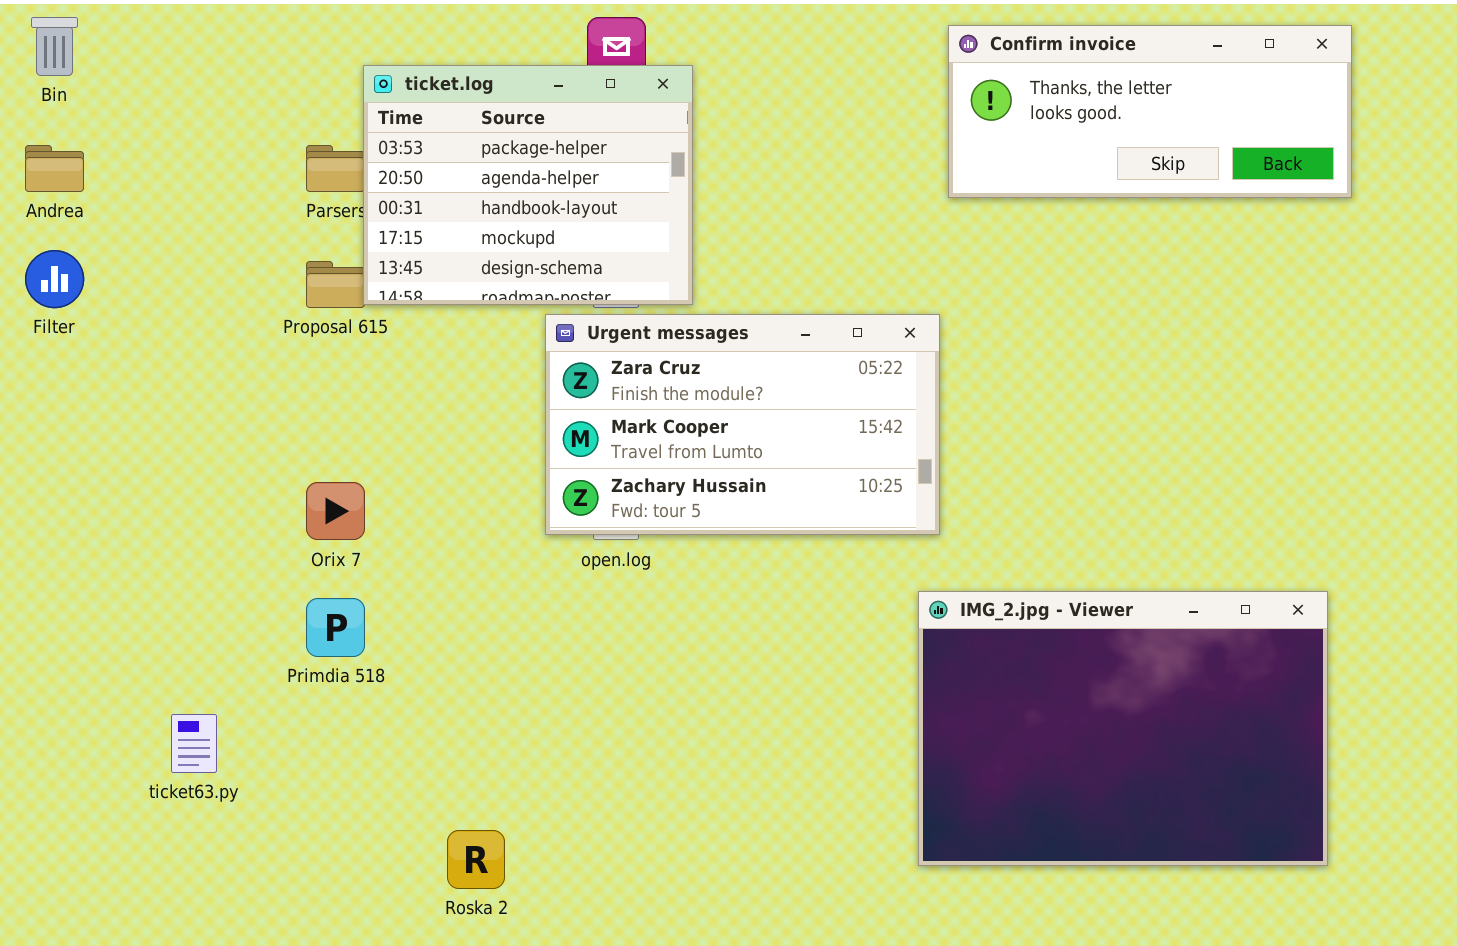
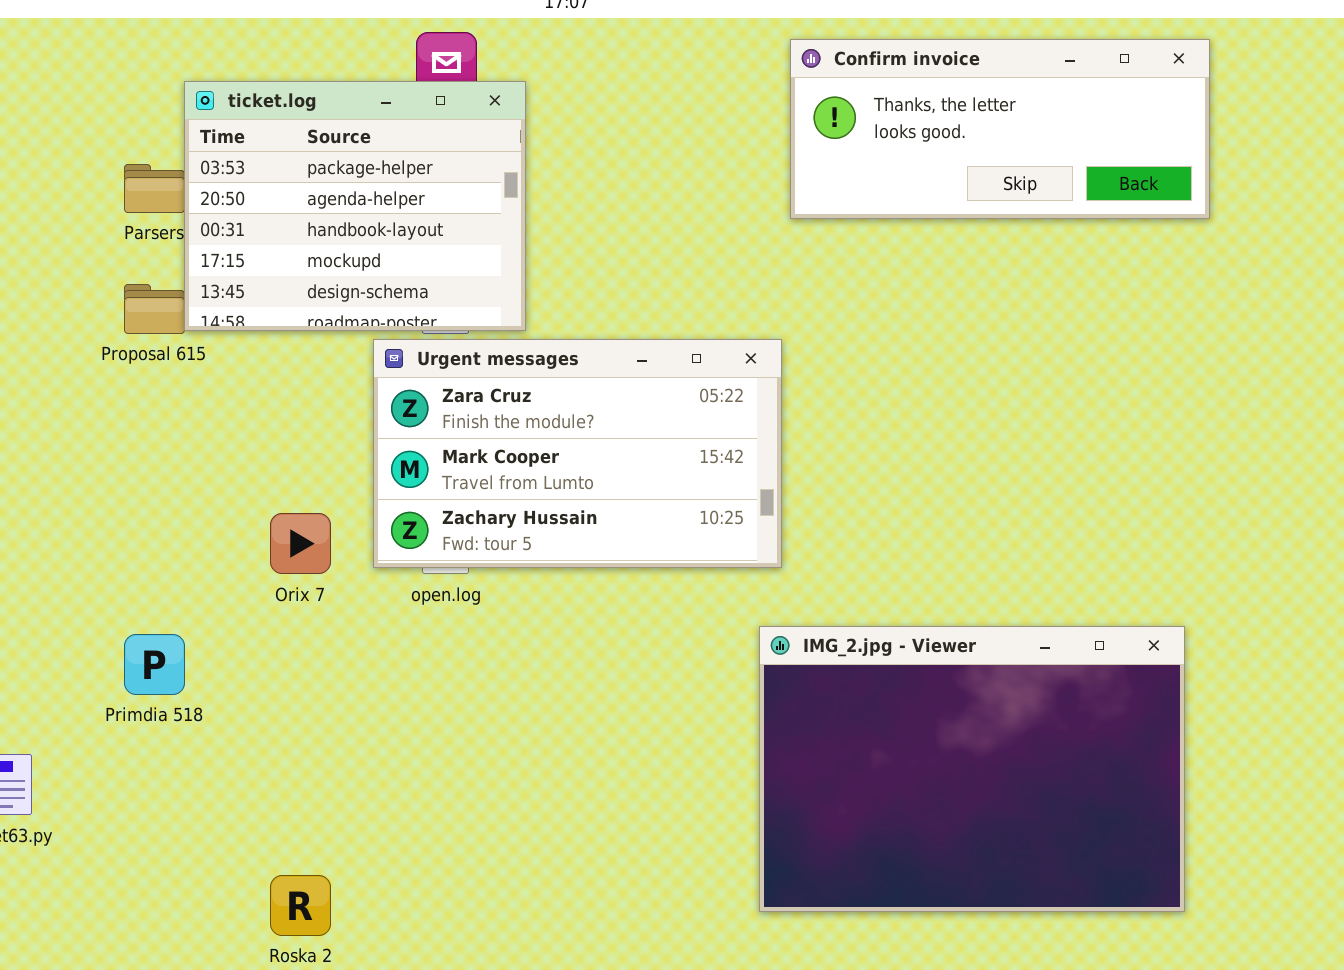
Orix 7: [306,482,365,540] -> [270,513,331,574], moved

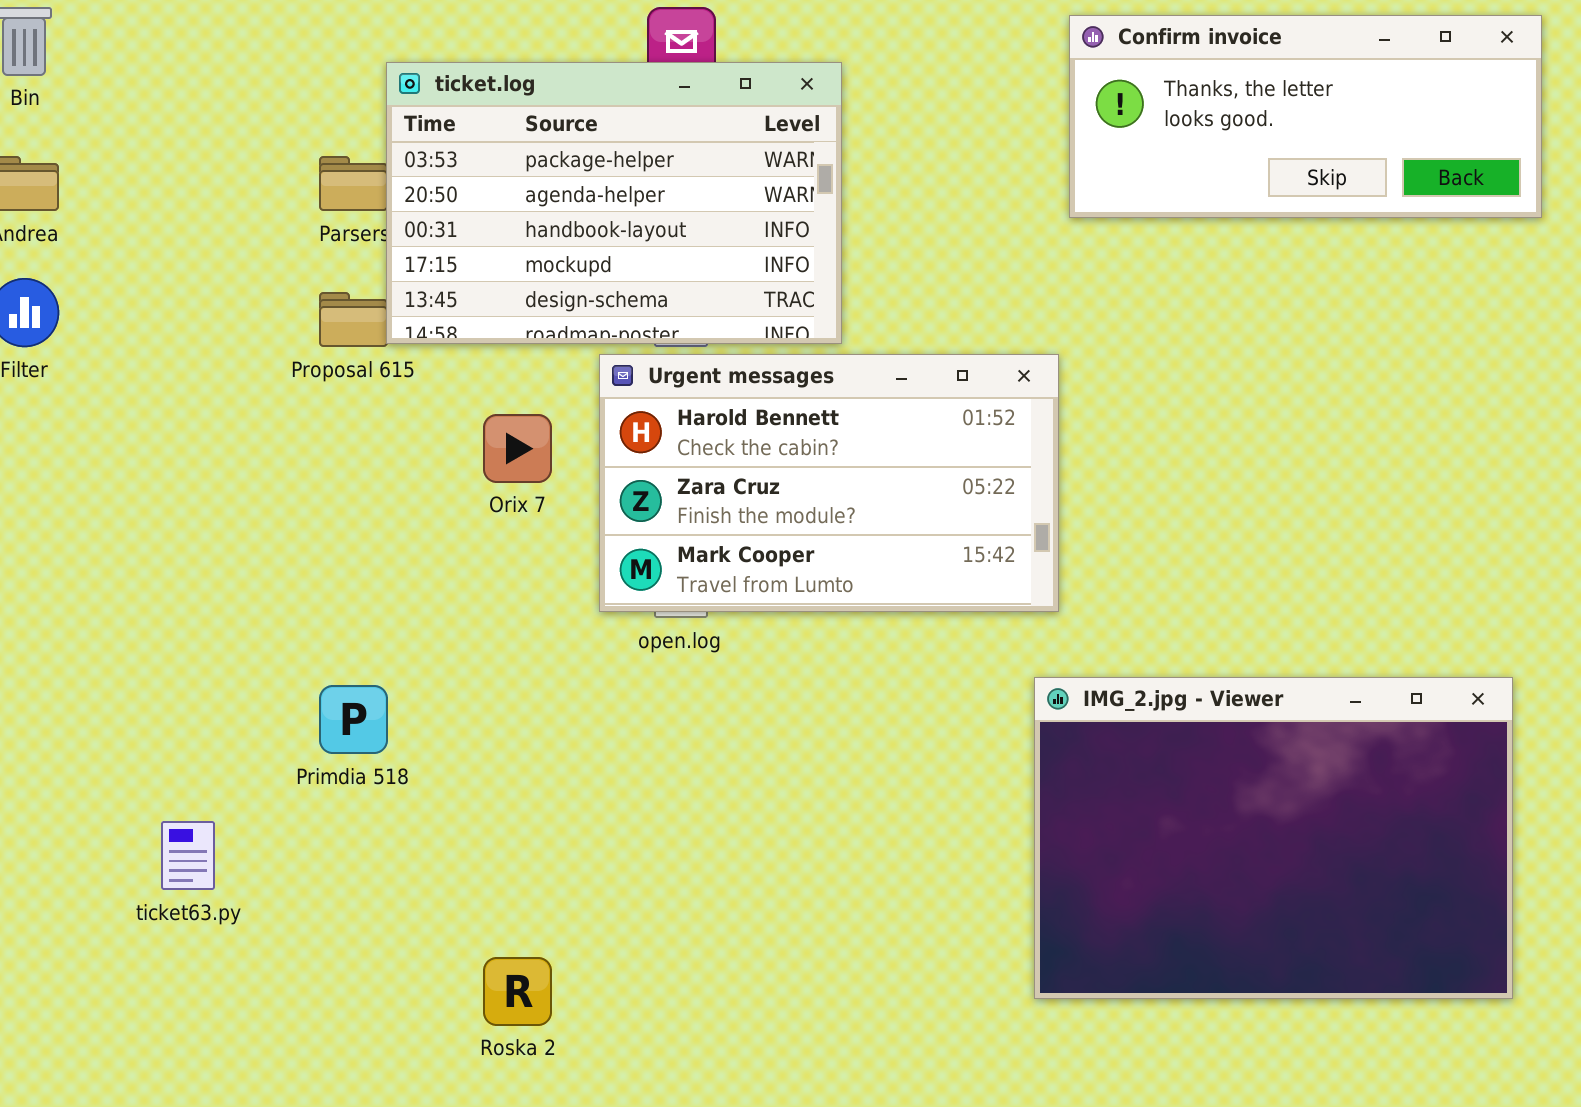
ticket.log: [184,81,526,331] -> [386,62,842,344], resized
Urgent messages: [373,339,782,568] -> [599,354,1059,612], scrolled up 1 row
Orix 7: [270,513,331,574] -> [483,414,552,483], moved

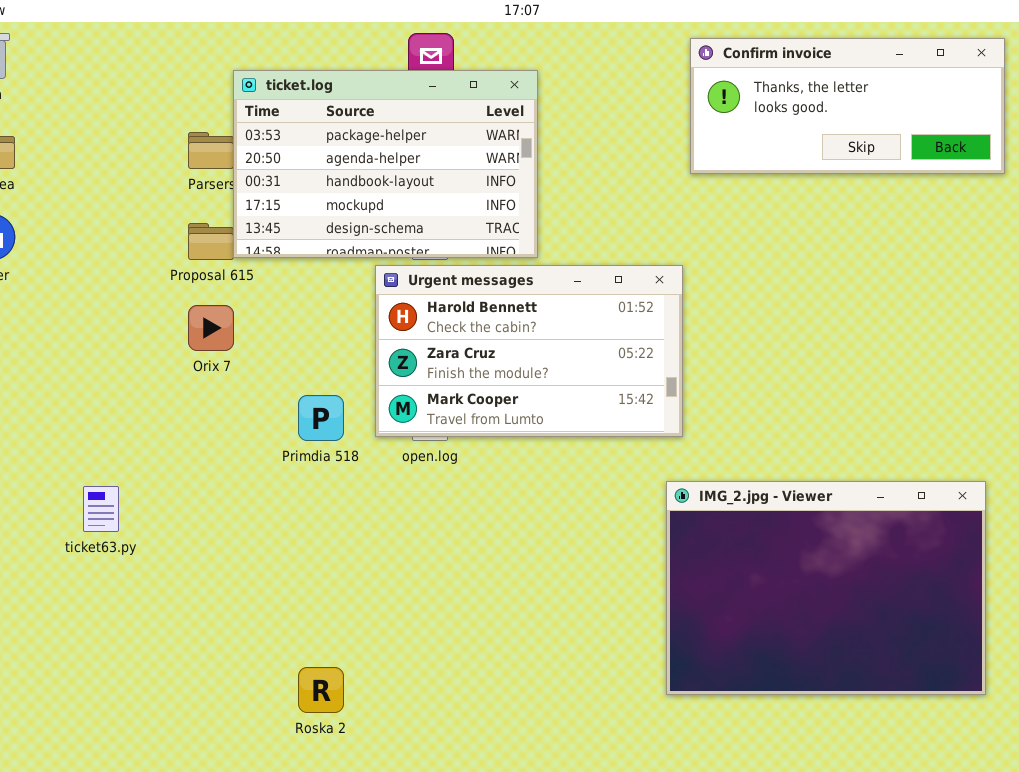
Orix 7: [483,414,552,483] -> [188,305,234,351], moved
Primdia 518: [319,685,388,754] -> [298,395,344,441], moved
ticket63.py: [161,821,215,890] -> [83,486,119,532], moved

